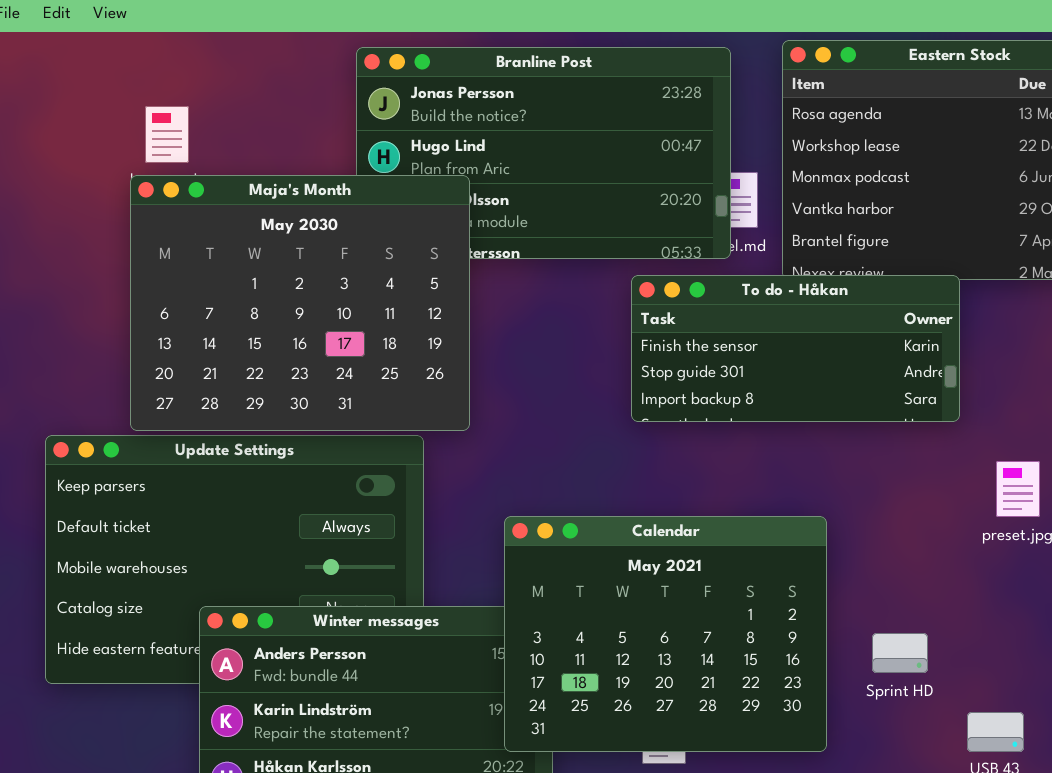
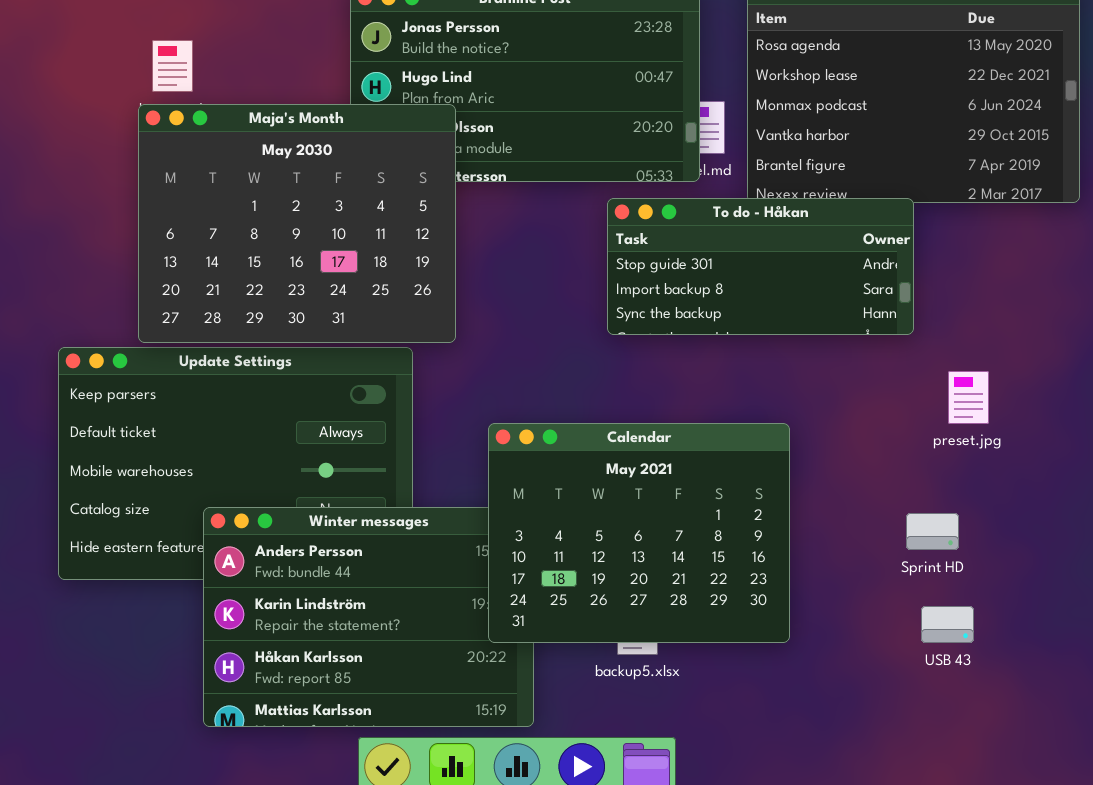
To do - Håkan: [631,275,960,422] -> [607,198,914,335], scrolled down 1 row
Sprint HD: [872,633,928,673] -> [906,513,959,550], moved

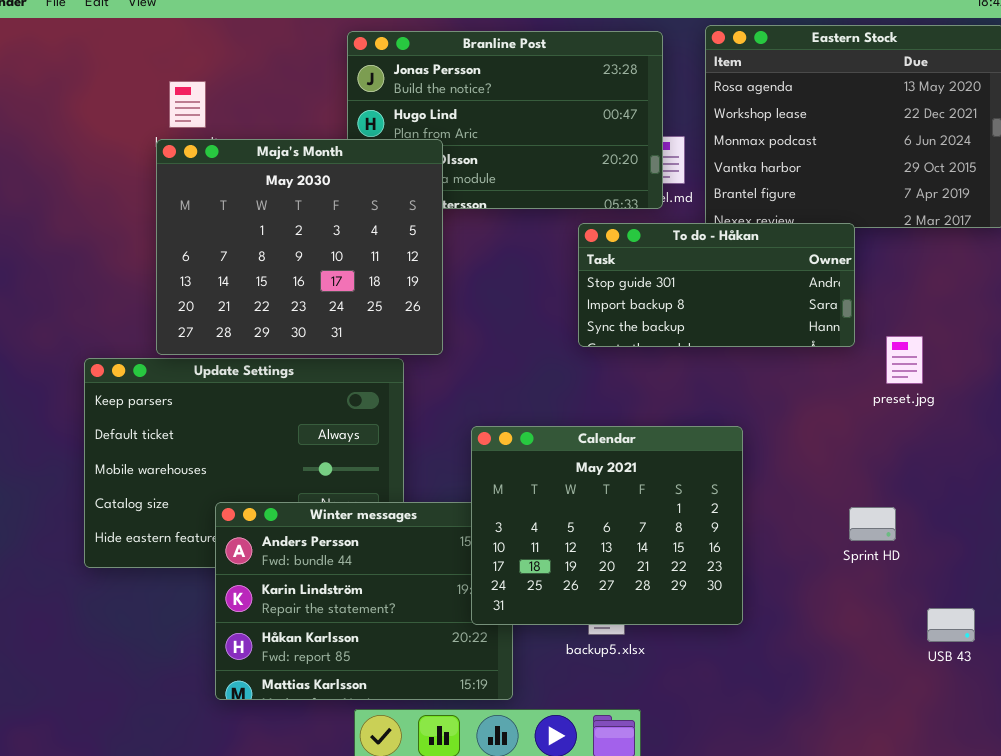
preset.jpg: [948,371,989,424] -> [886,336,923,384], moved
USB 43: [921,606,974,643] -> [927,608,975,642], moved

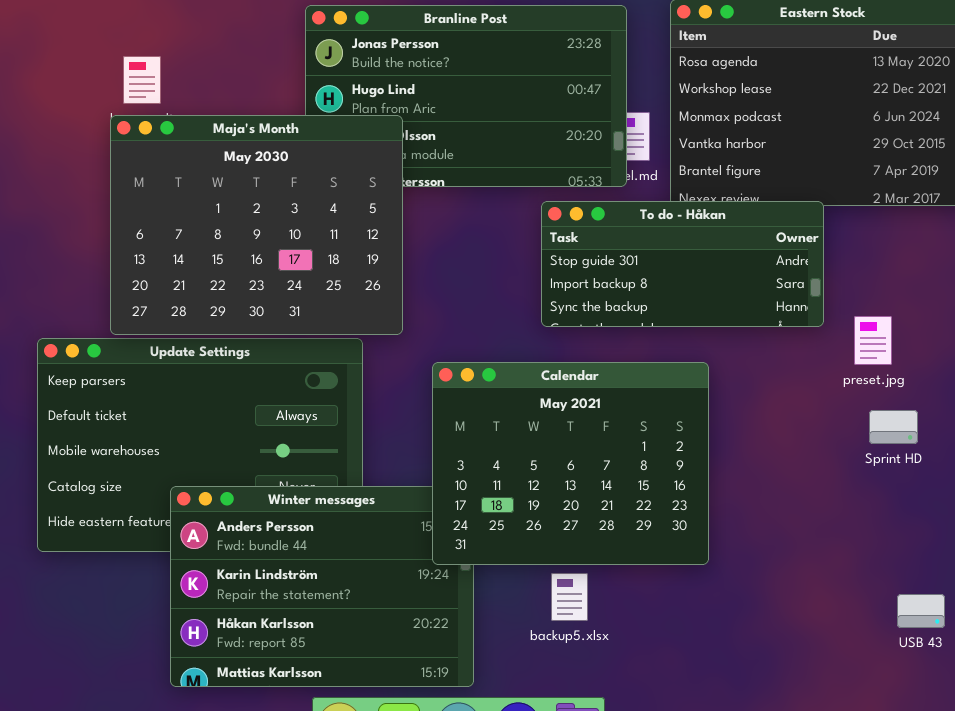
Calendar: [471,426,743,625] -> [432,362,709,565], moved
Sprint HD: [849,507,896,541] -> [869,410,918,444], moved

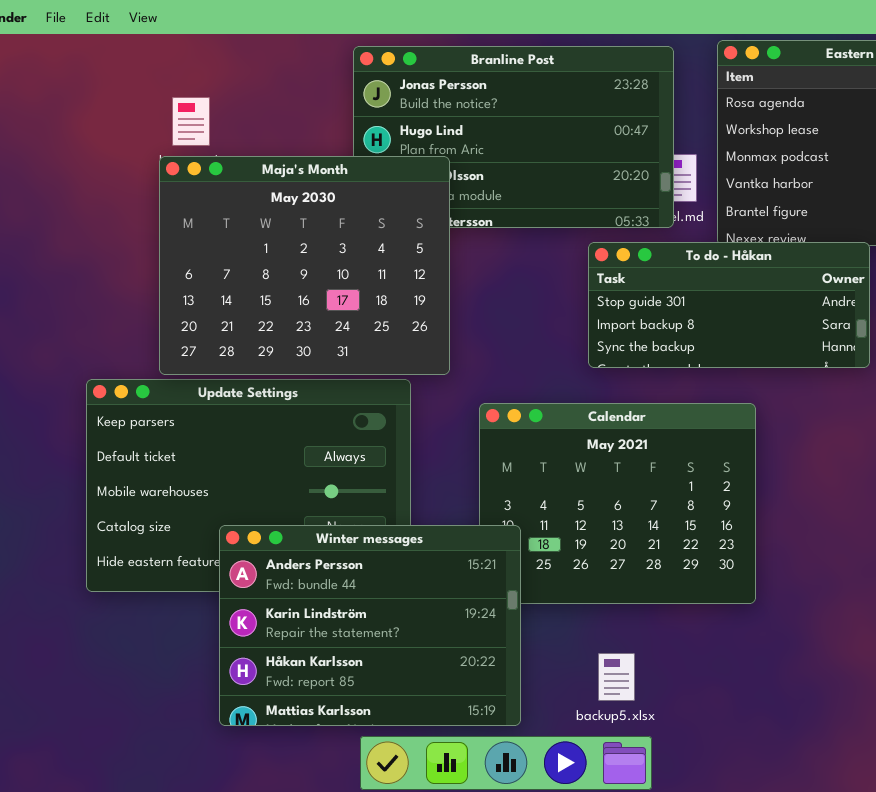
Winter messages: [170,486,474,687] -> [219,525,521,726], raised
backup5.xlsx: [551,573,588,621] -> [598,653,635,701], moved

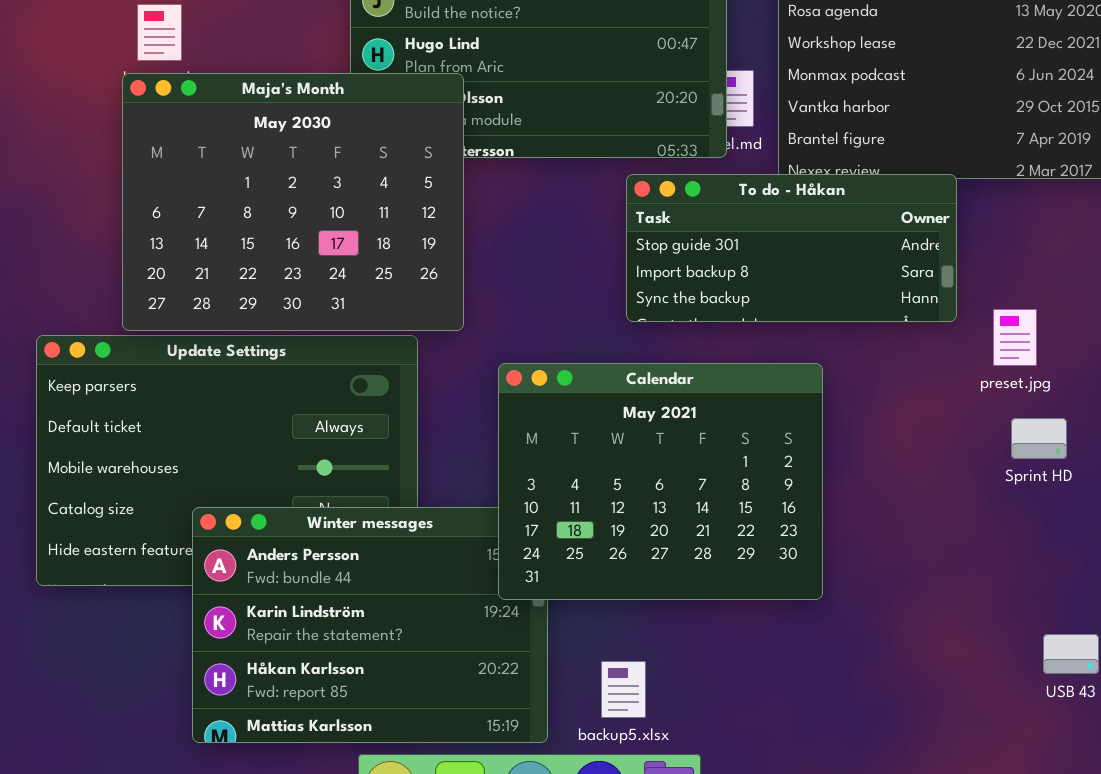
Calendar: [479,403,756,604] -> [498,363,823,600], raised
backup5.xlsx: [598,653,635,701] -> [601,661,646,718], moved

